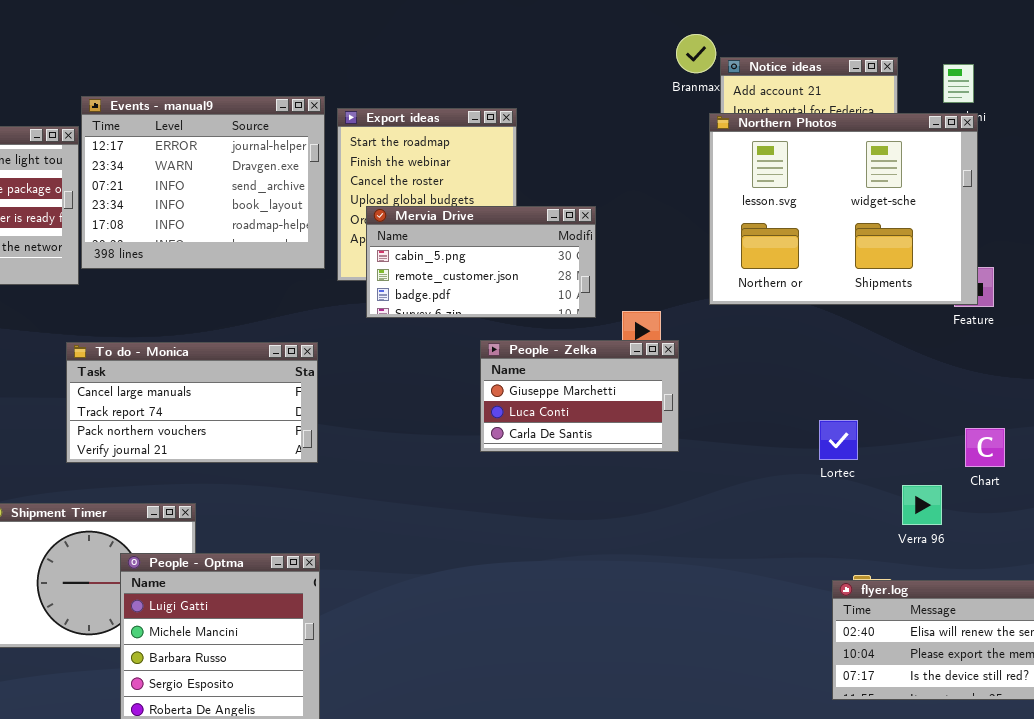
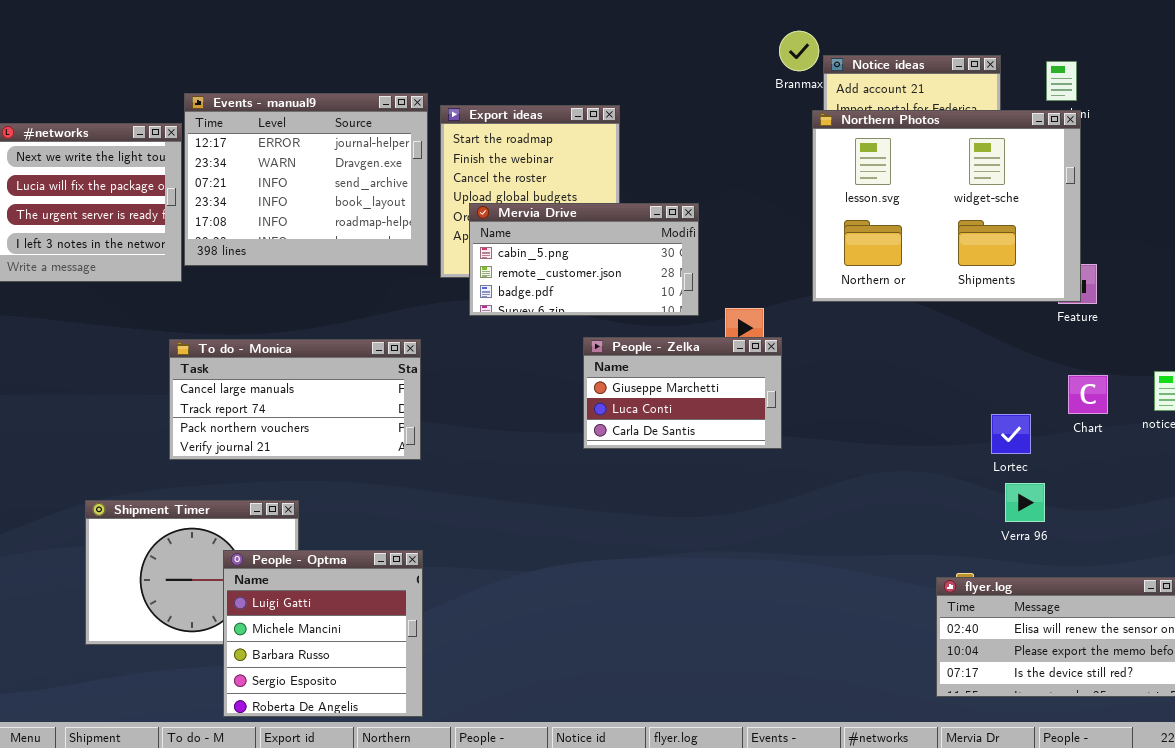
Lortec: [819,420,858,460] -> [991,414,1031,454], moved
Chart: [965,428,1005,467] -> [1068,375,1108,414], moved

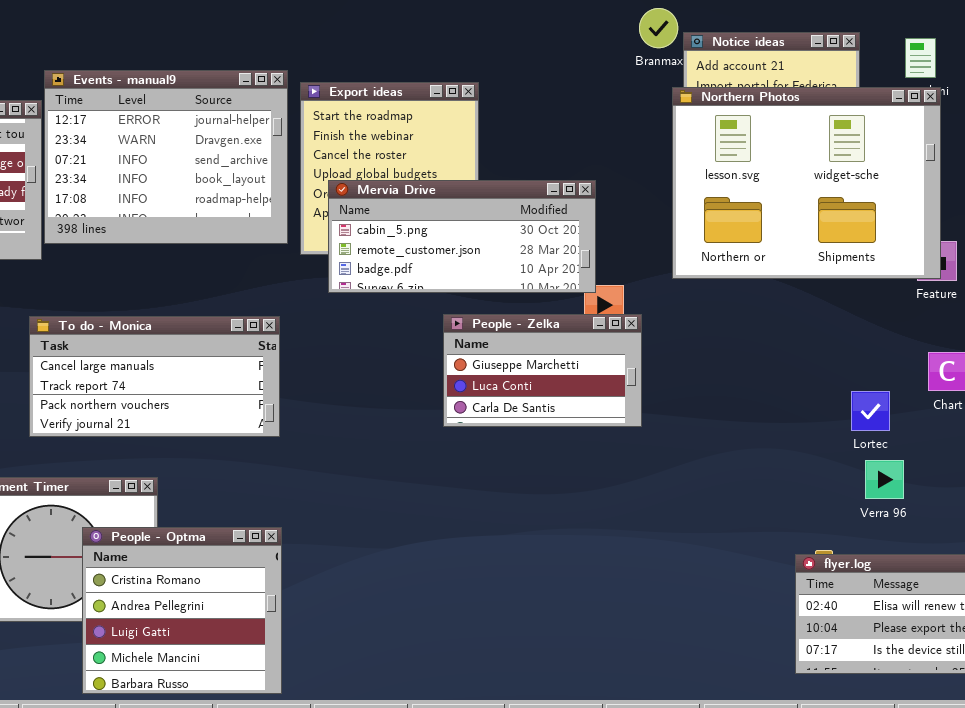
Mervia Drive: [469,203,699,316] -> [328,180,596,293], resized
People - Optma: [223,550,423,717] -> [82,527,282,694], scrolled up 2 rows

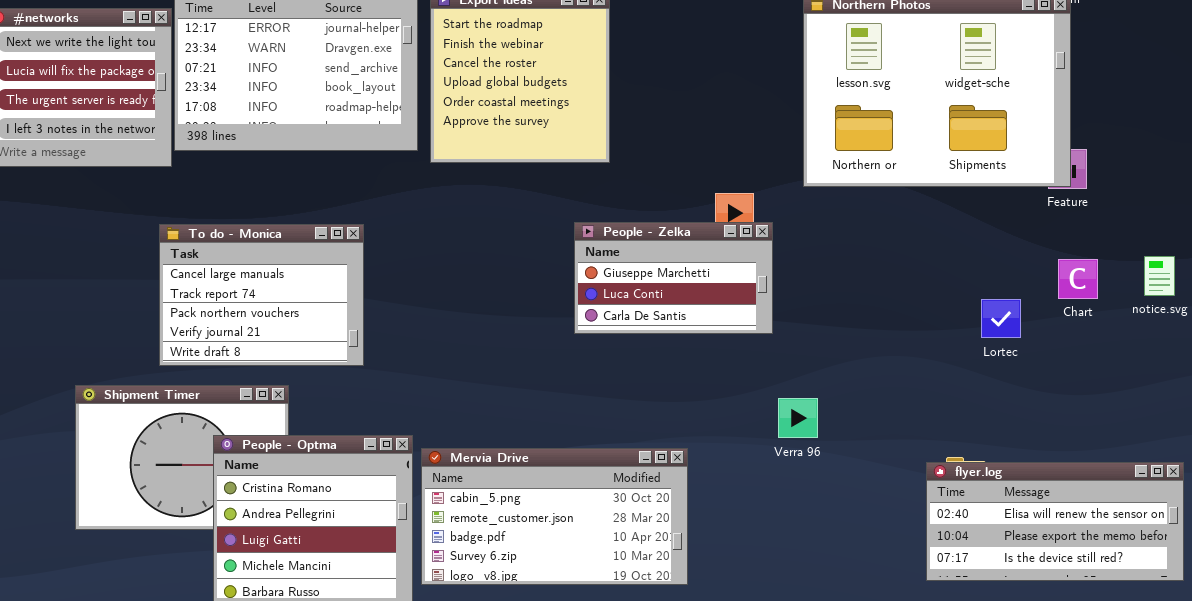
Mervia Drive: [328,180,596,293] -> [421,448,688,585], moved, resized
To do - Monica: [29,316,280,437] -> [159,224,364,366], resized
Verra 96: [865,460,904,499] -> [778,398,818,438], moved

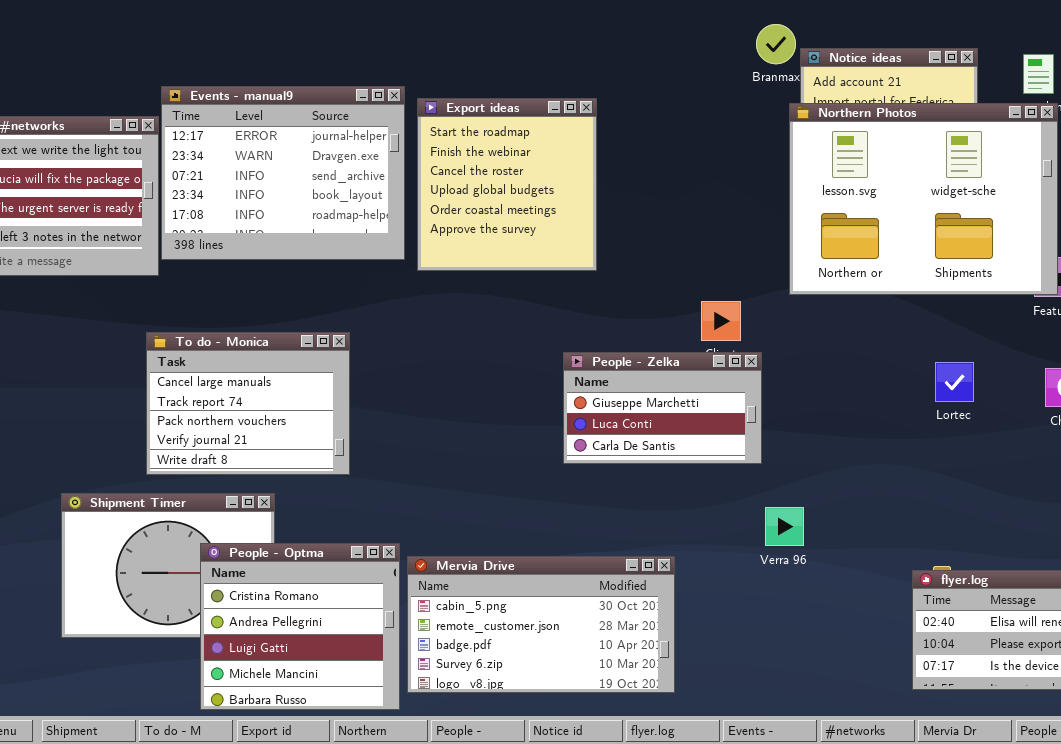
People - Zelka: [574,222,773,334] -> [563,352,762,464], moved
Lortec: [981,299,1021,338] -> [935,362,974,402], moved

